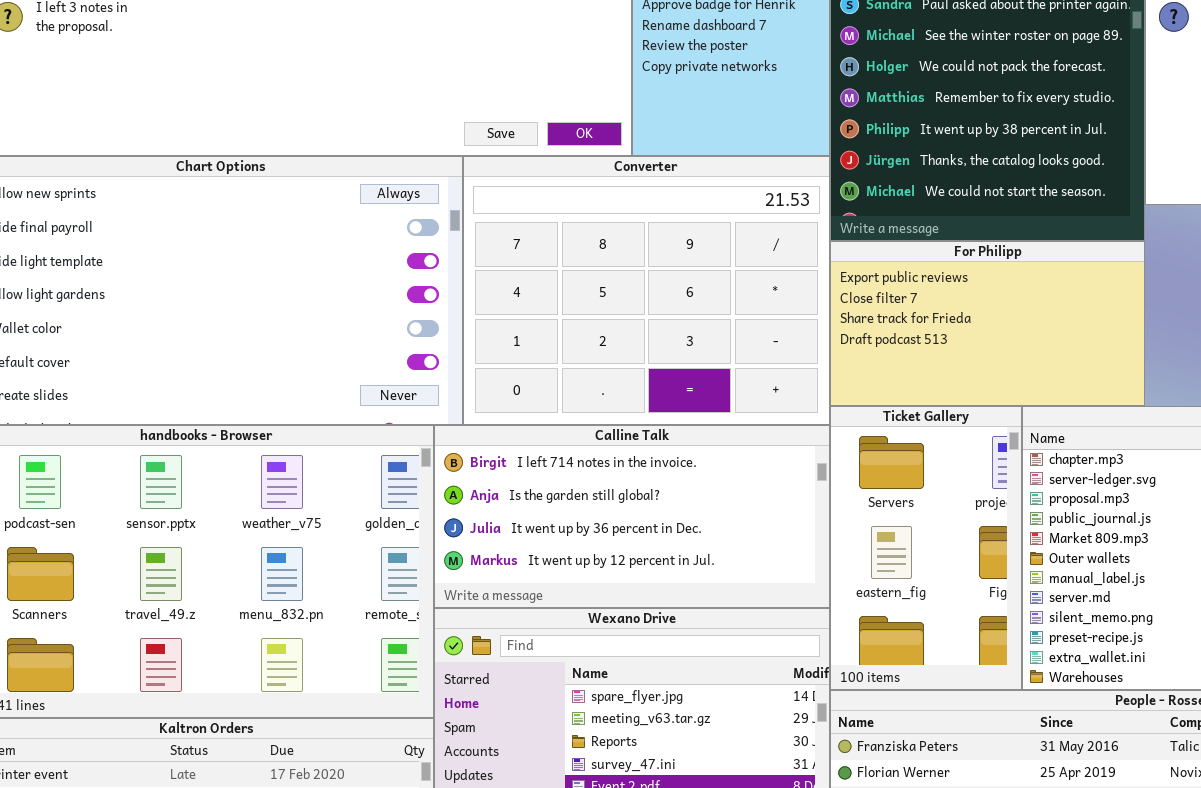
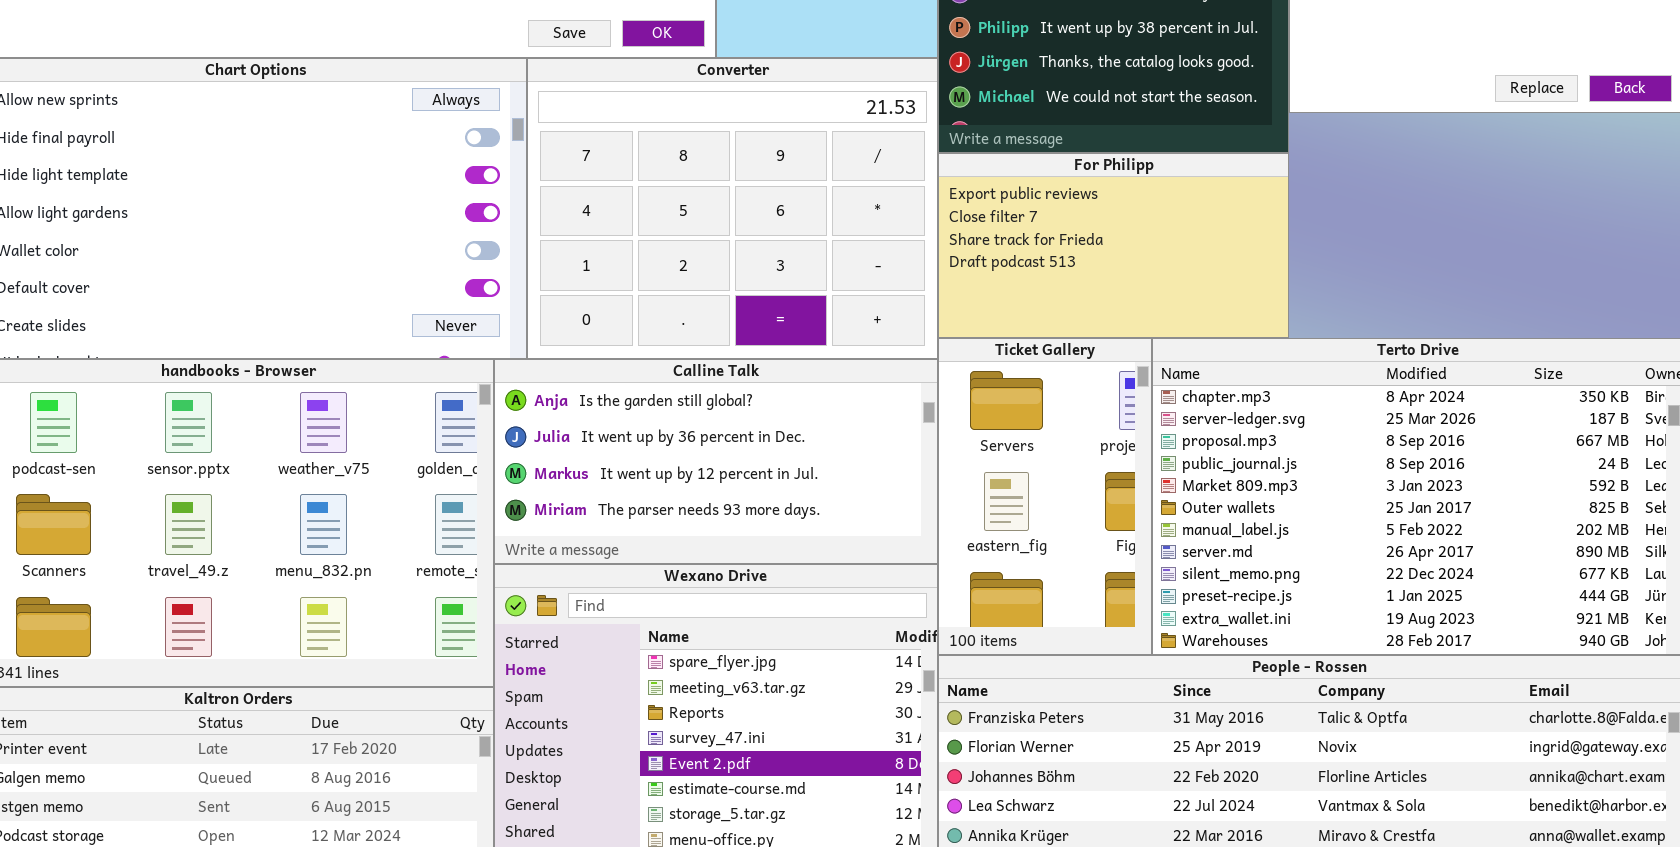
Calline Talk: [434,425,830,608] -> [494,359,938,564], scrolled down 1 row

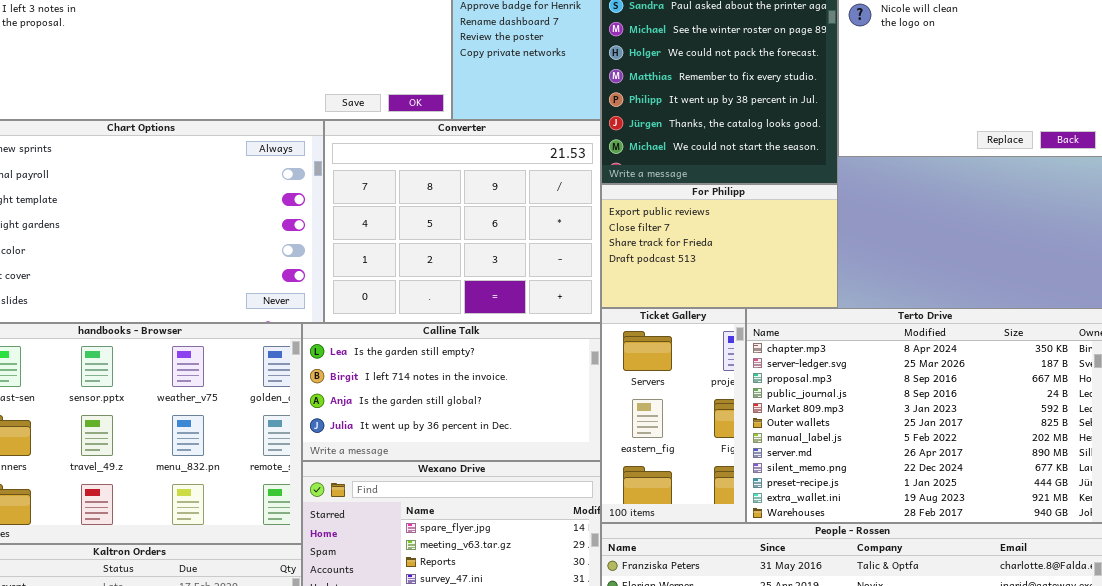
Calline Talk: [494,359,938,564] -> [302,323,601,461], scrolled up 2 rows

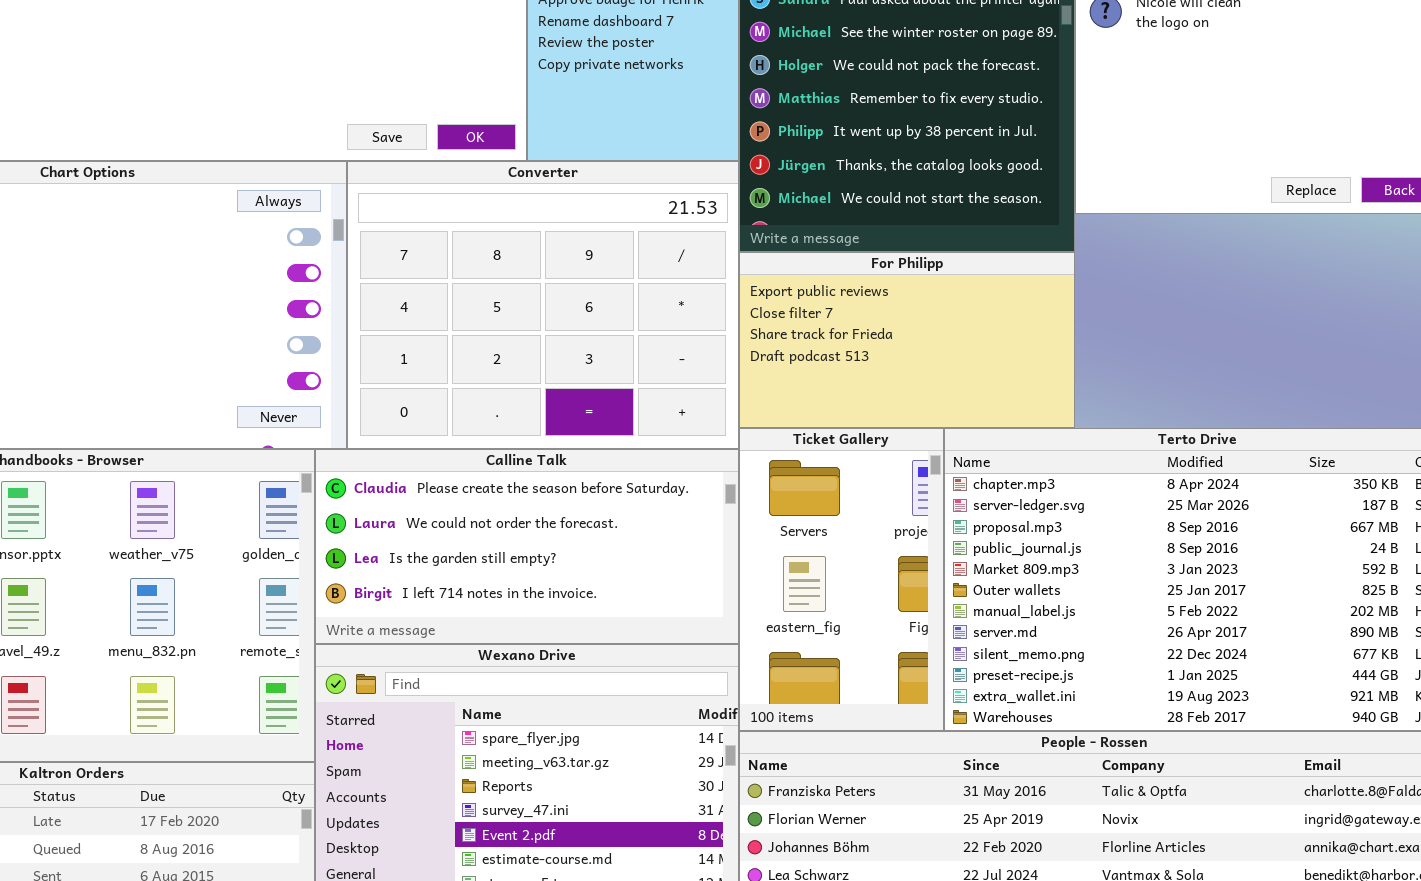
Calline Talk: [302,323,601,461] -> [315,449,739,644], scrolled up 2 rows

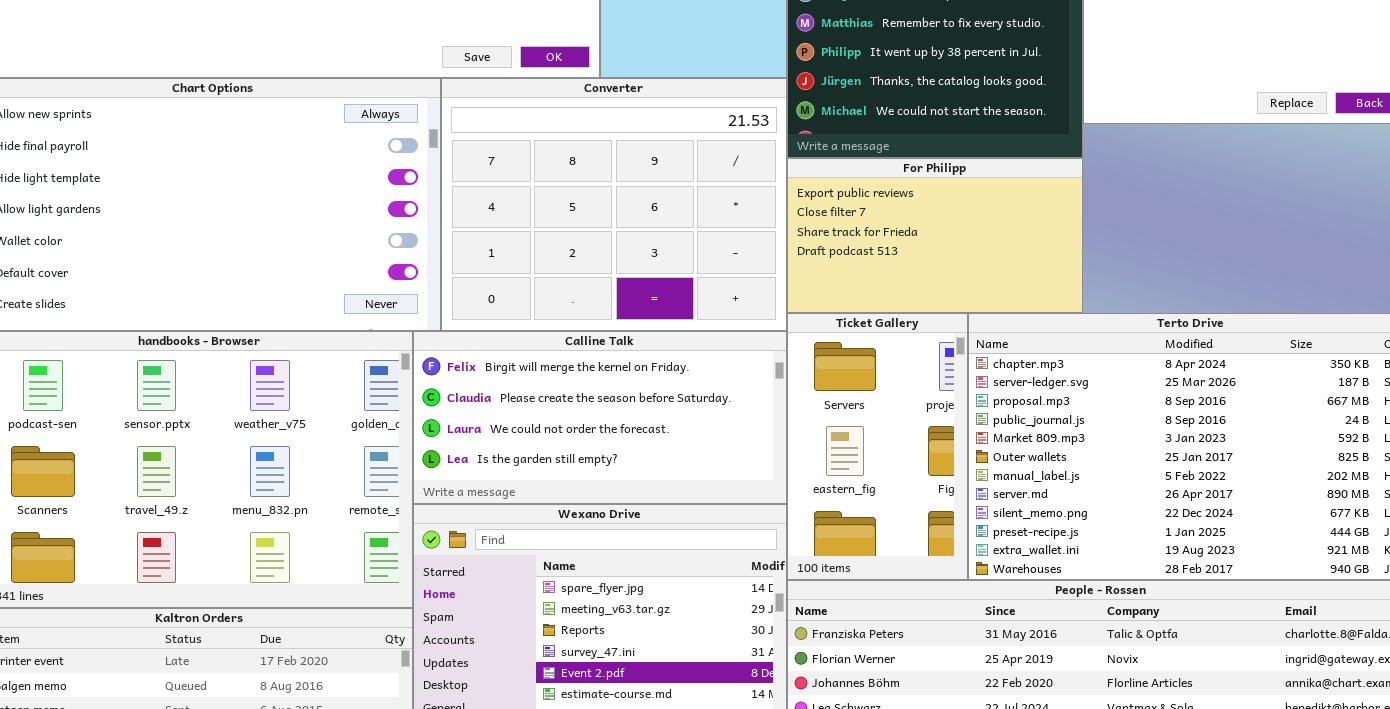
Calline Talk: [315,449,739,644] -> [413,331,787,504], scrolled up 1 row

